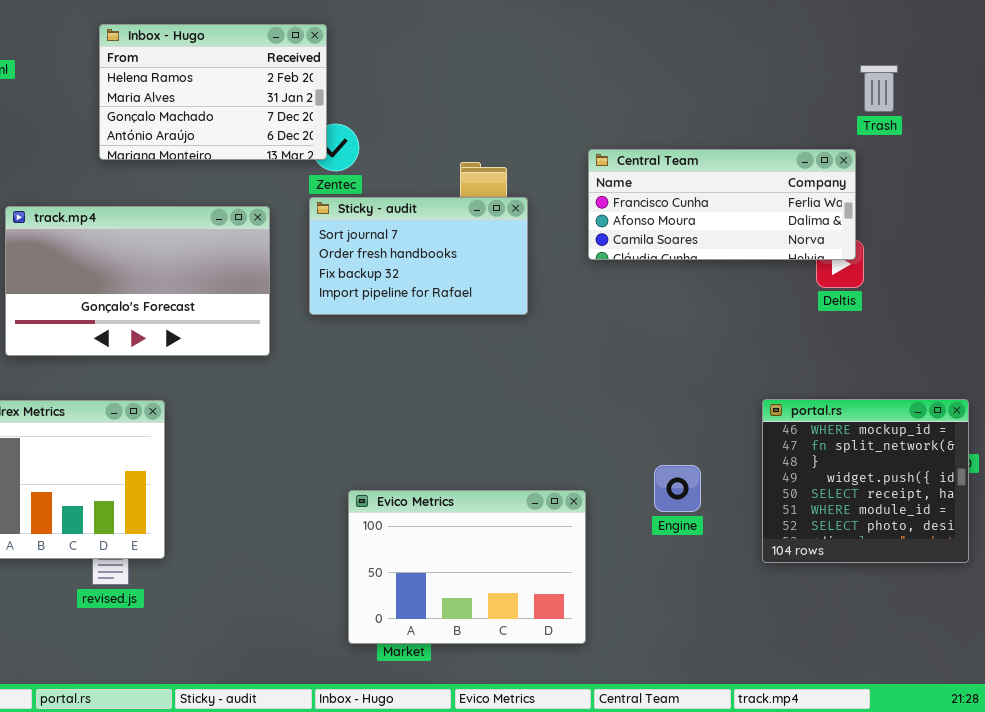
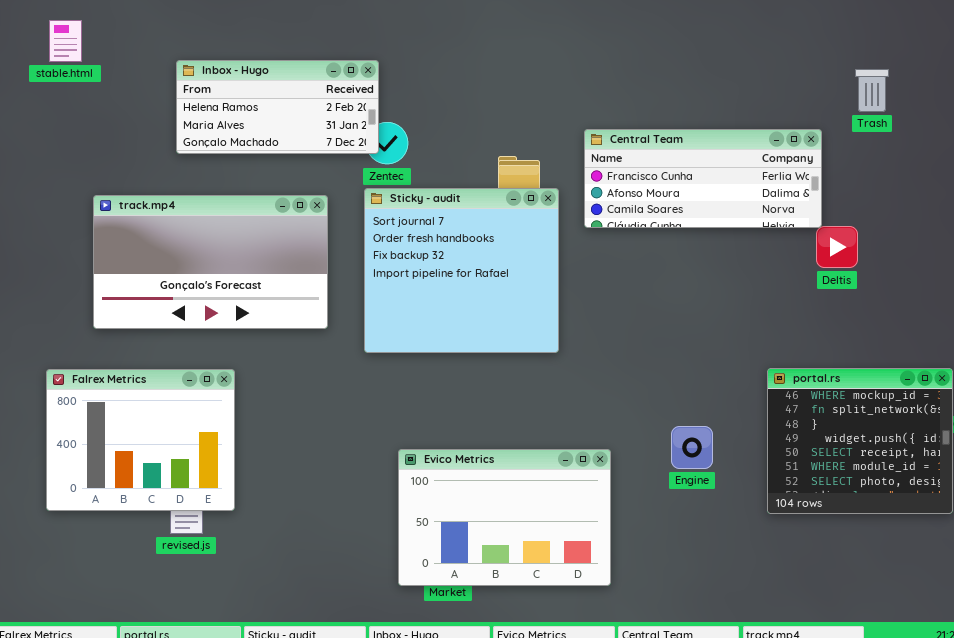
Inbox - Hugo: [99,24,327,160] -> [176,60,379,154], resized
Central Team: [588,149,856,260] -> [584,129,822,228], moved
Sticky - audit: [309,197,528,315] -> [364,188,559,353], resized

